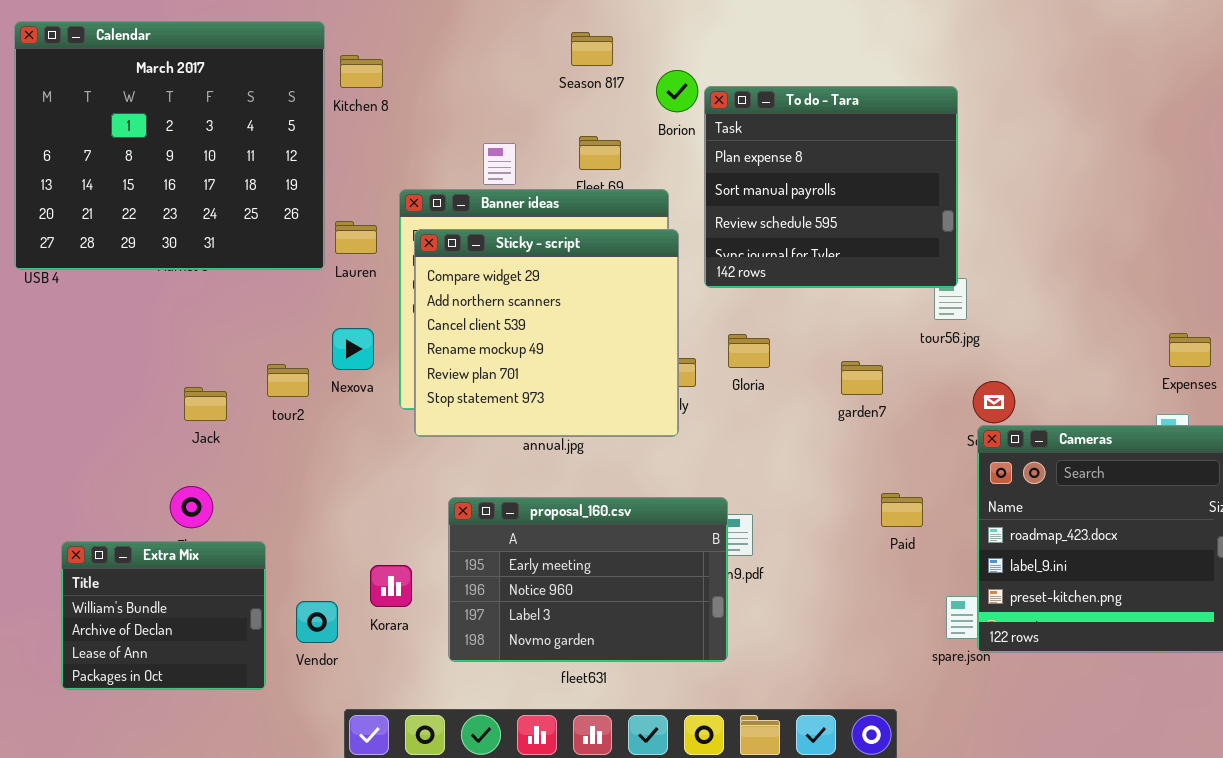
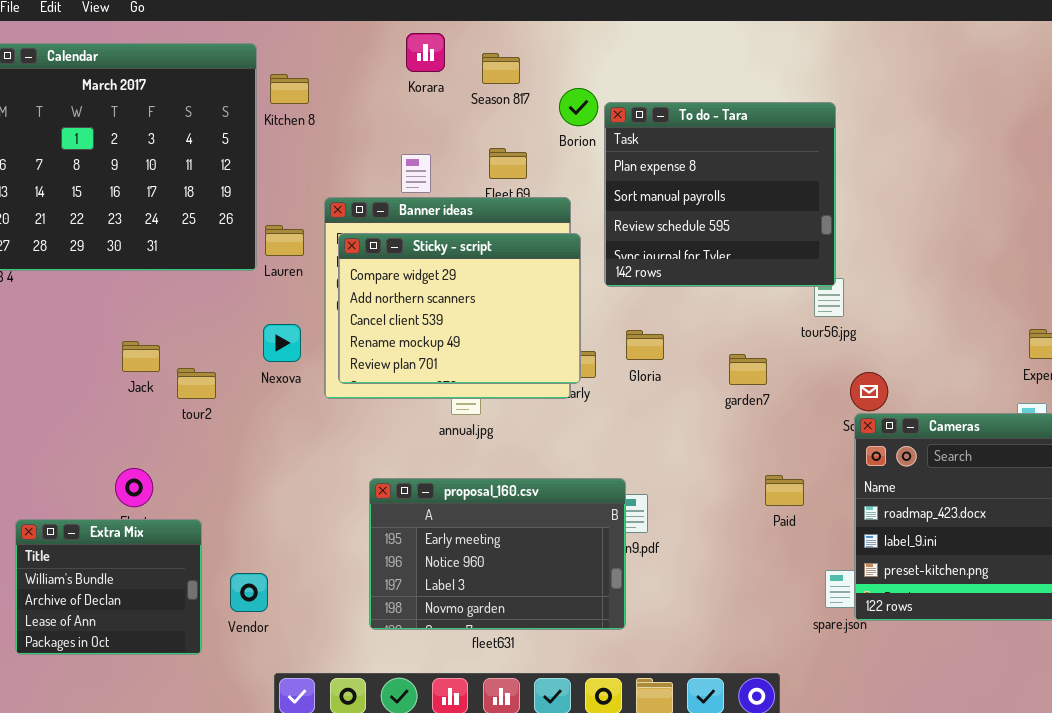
Sticky - script: [414,229,679,437] -> [338,233,581,384], resized
tour2: [267,364,309,397] -> [177,368,216,399], moved
Jack: [184,387,227,421] -> [122,341,160,372], moved
Korara: [370,565,412,607] -> [406,33,445,72], moved

